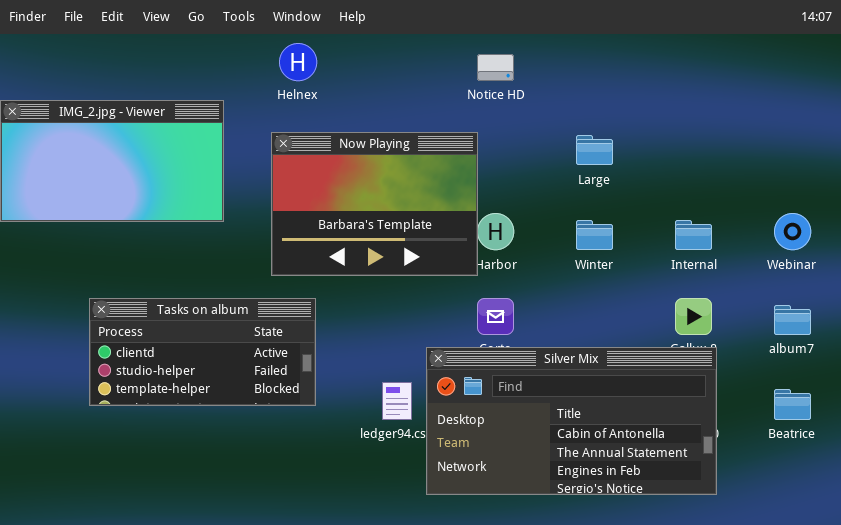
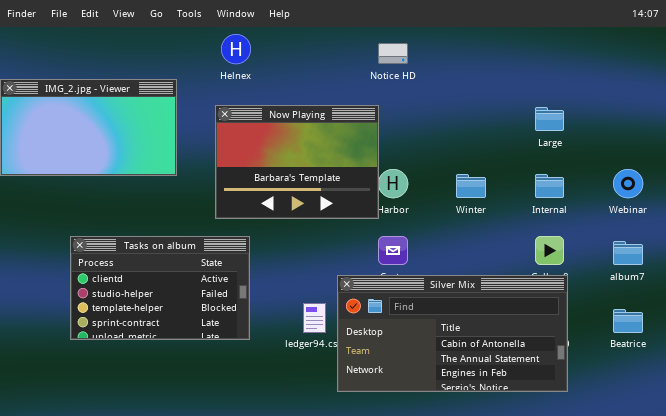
Large: [576,135,613,165] -> [535,107,564,131], moved
Tasks on album: [89,298,316,406] -> [70,236,250,340], resized

